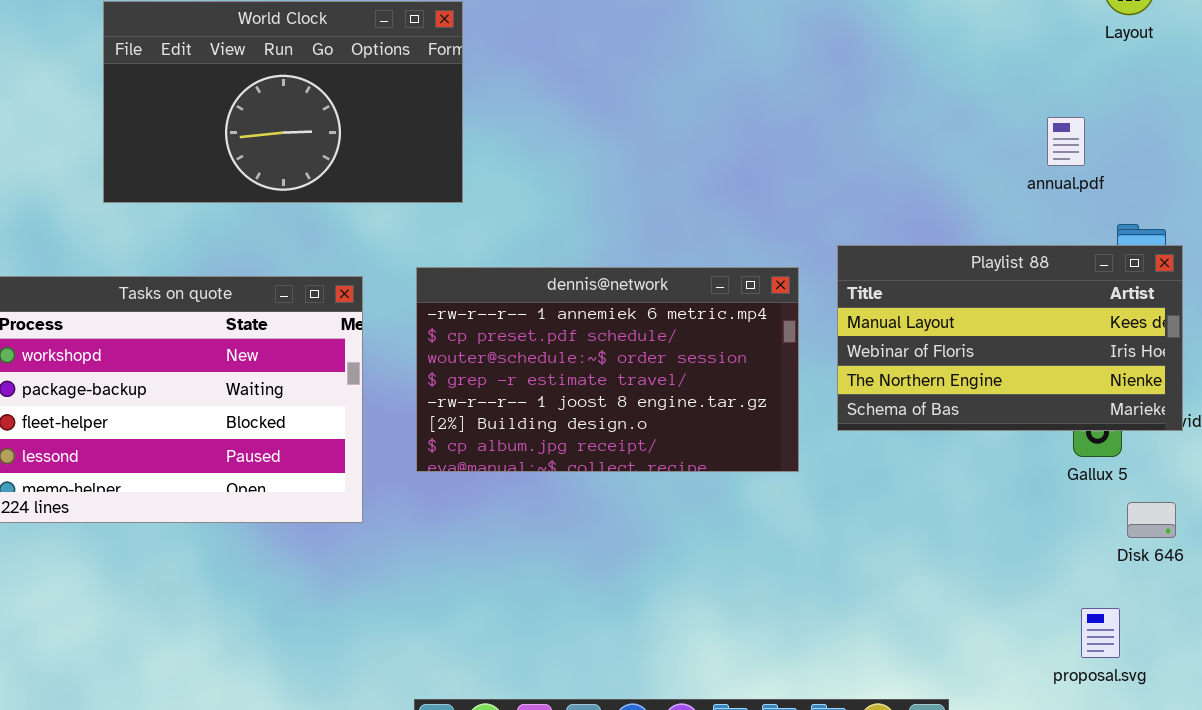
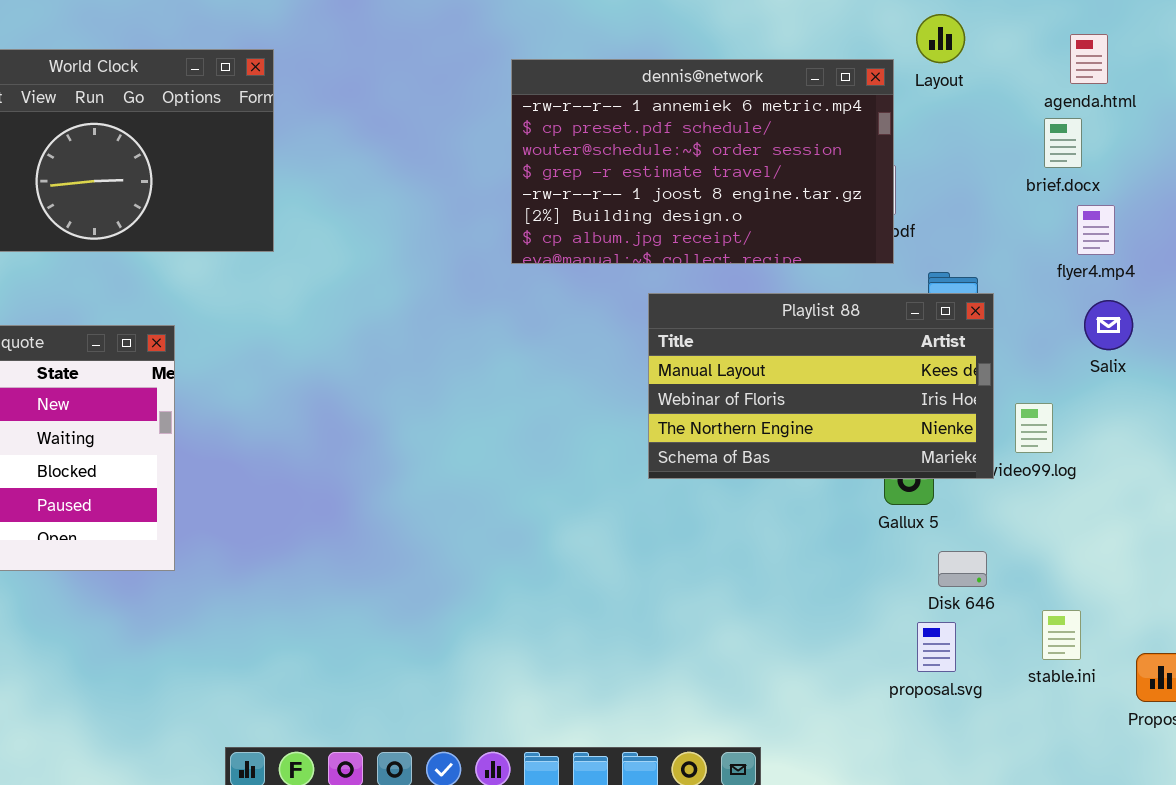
dennis@network: [416,267,799,472] -> [511,59,894,264], moved
proposal.svg: [1081,608,1120,658] -> [917,622,956,672], moved

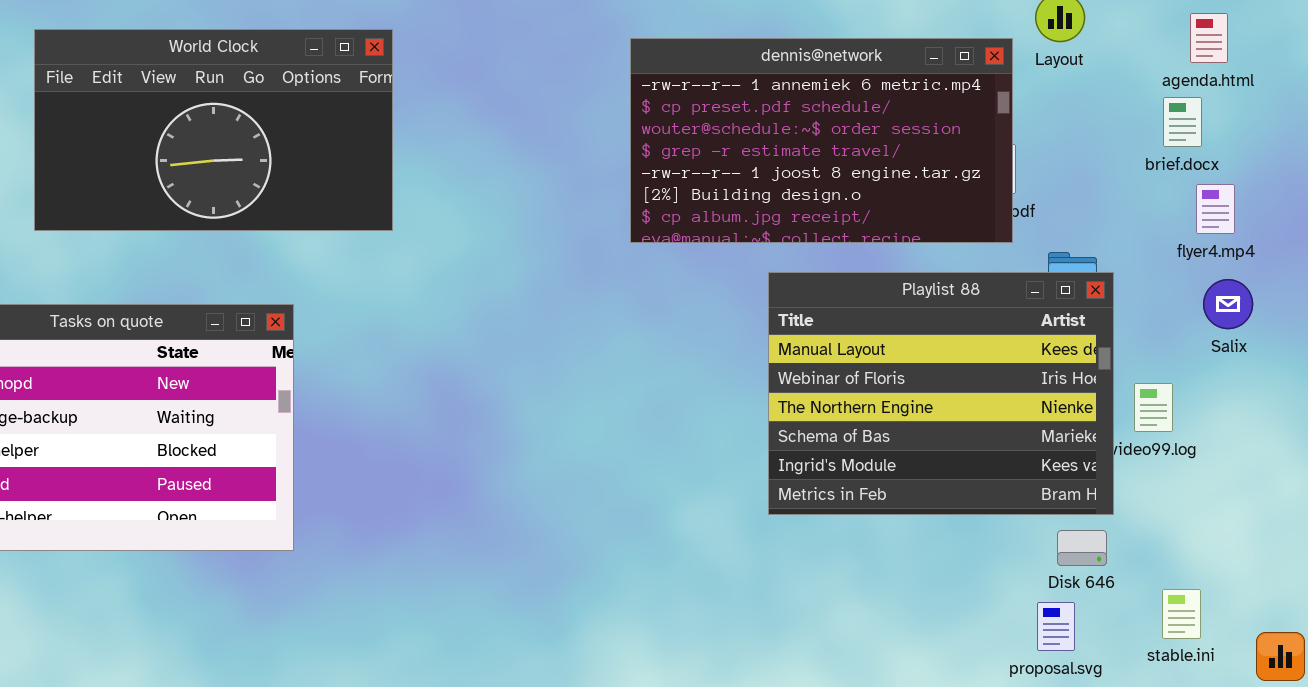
Playlist 88: [648,293,994,479] -> [768,272,1114,515], resized

